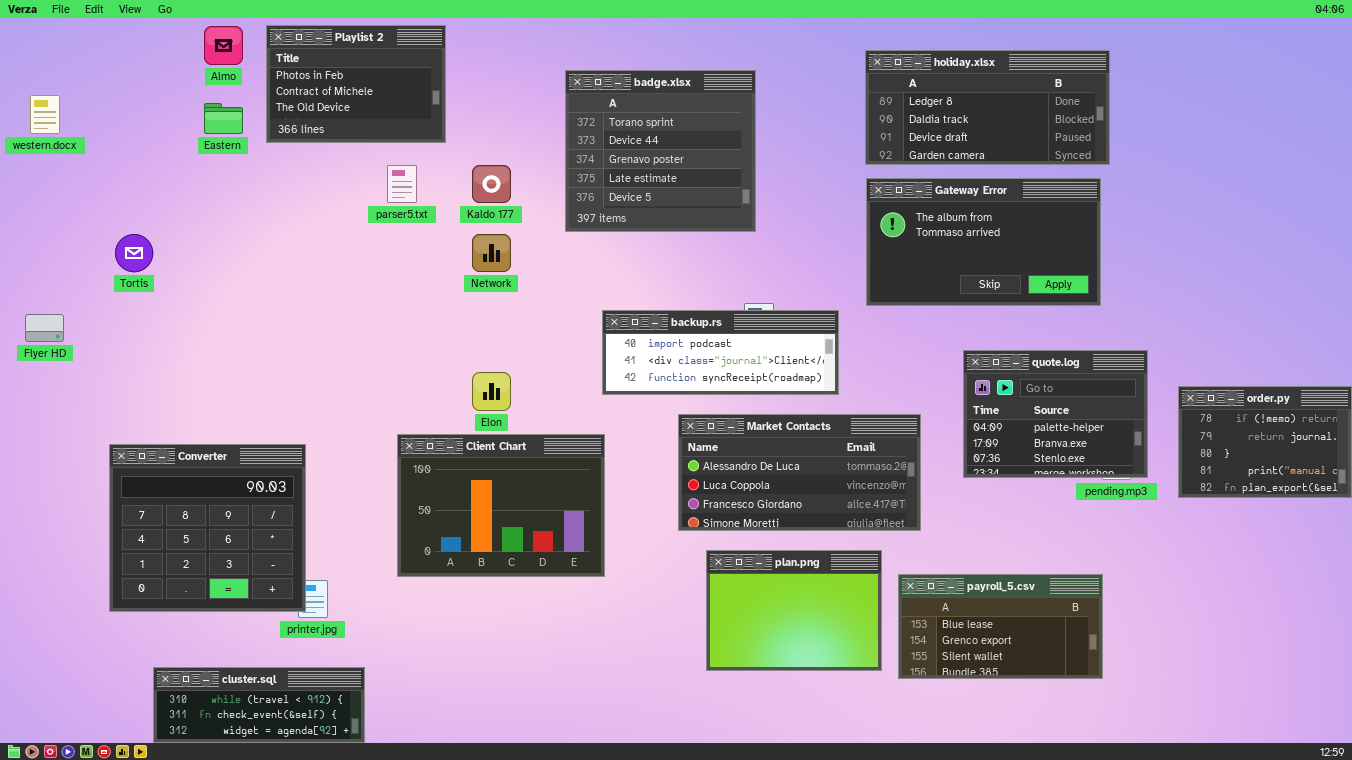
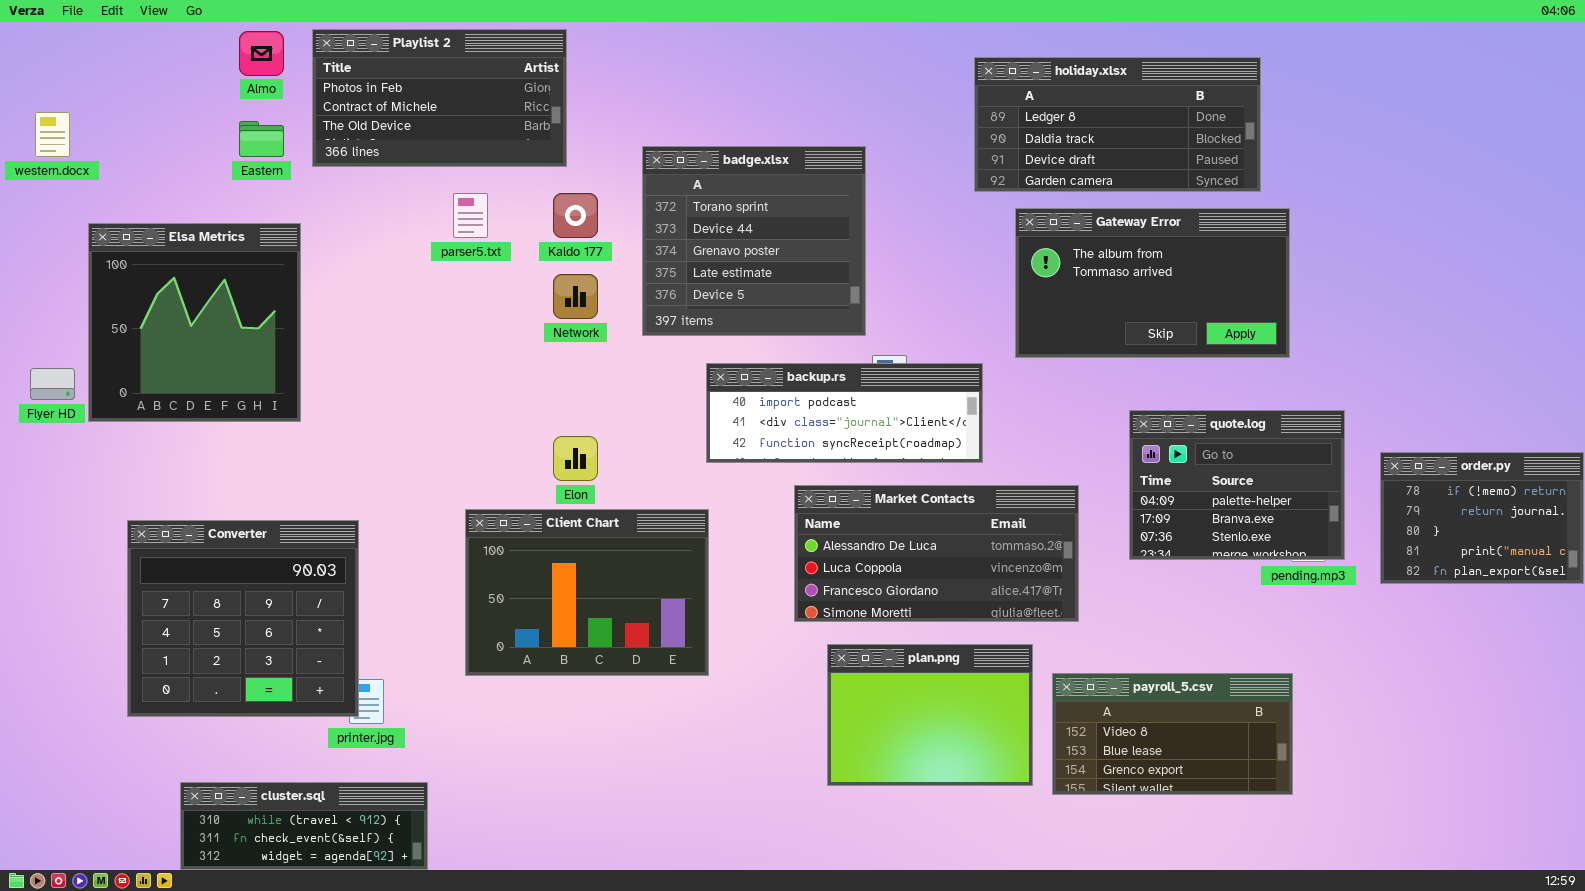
Playlist 2: [266,25,446,143] -> [312,29,567,167], resized
holiday.xlsx: [865,50,1110,165] -> [974,57,1261,192], moved
badge.xlsx: [565,70,756,232] -> [642,146,866,336], moved
Elsa Metrics: none -> [88,223,301,422], opened
payroll_5.csv: [898,574,1103,679] -> [1052,673,1293,795], scrolled up 1 row

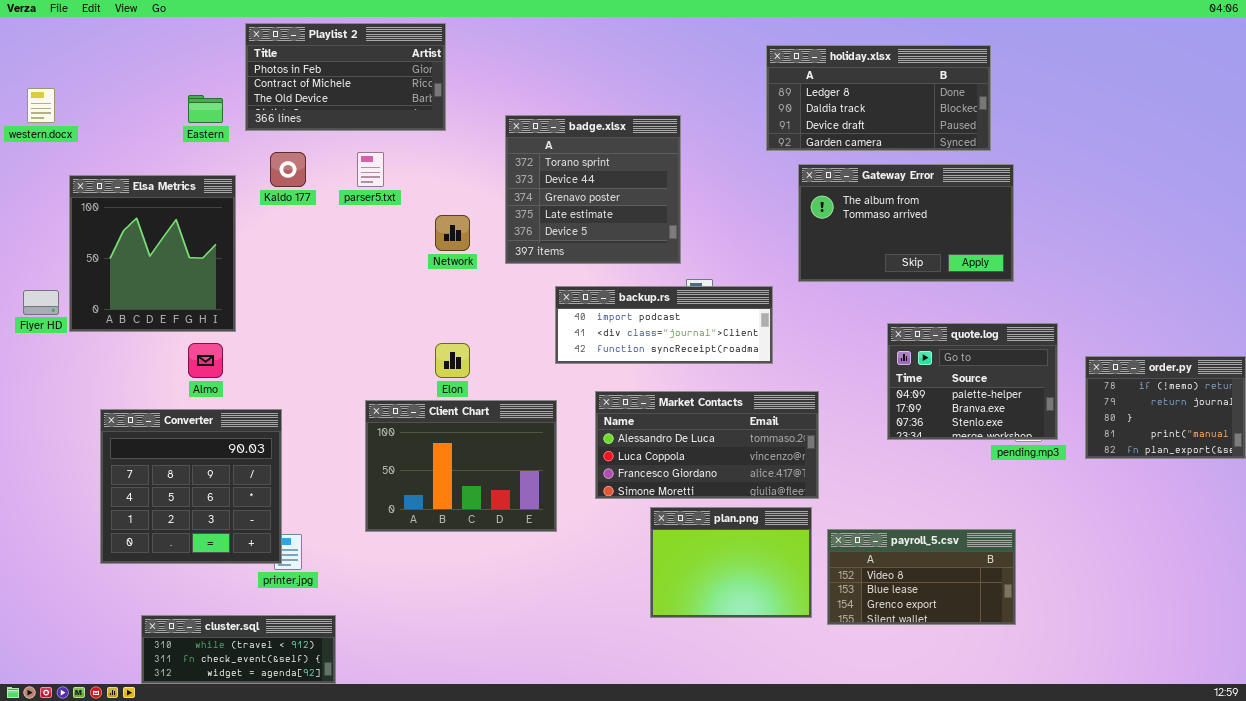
Almo: [239,31,284,76] -> [188,343,223,378], moved
Kaldo 177: [553,193,598,238] -> [270,152,306,187], moved
Market Contacts: [794,485,1079,622] -> [595,391,819,499], moved

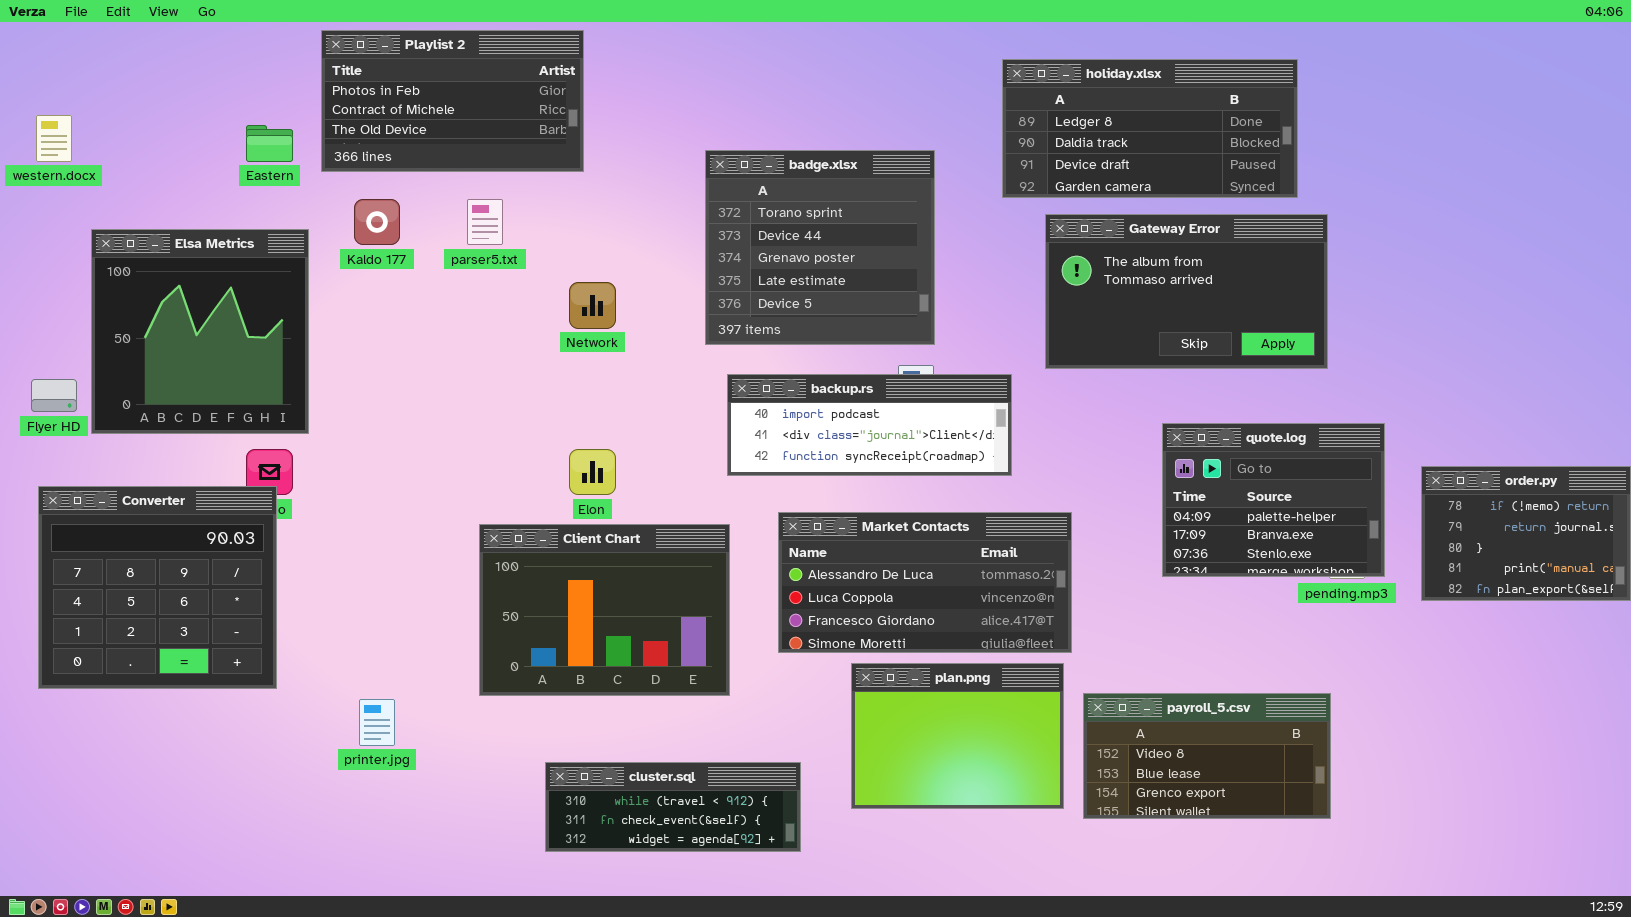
badge.xlsx: [505,115,681,264] -> [705,150,935,345], moved
Converter: [100,409,282,564] -> [38,486,277,689], moved
cluster.sql: [141,615,336,684] -> [545,762,801,852], moved

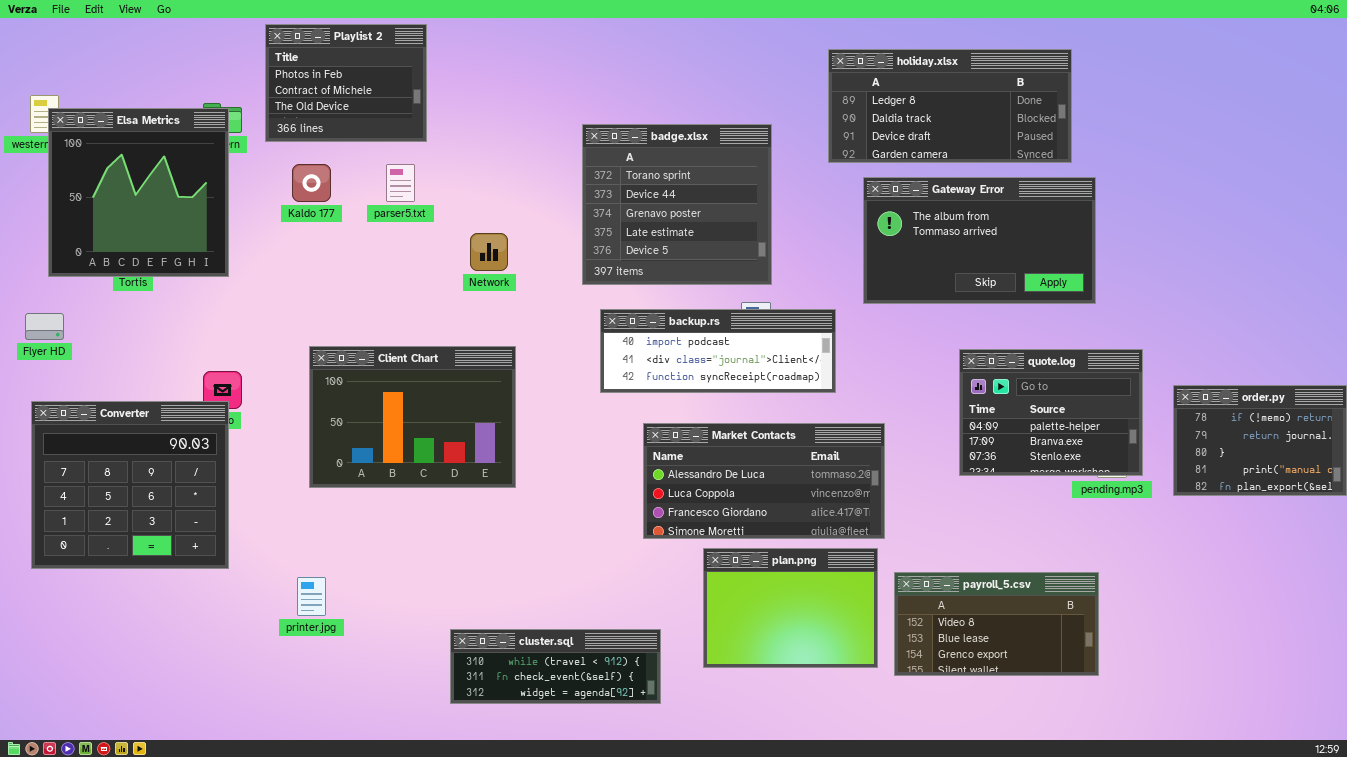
Playlist 2: [321,30,584,172] -> [265,24,427,142], resized
Elsa Metrics: [91,229,309,434] -> [48,108,229,277], moved
Client Chart: [479,524,730,696] -> [309,346,516,488], moved

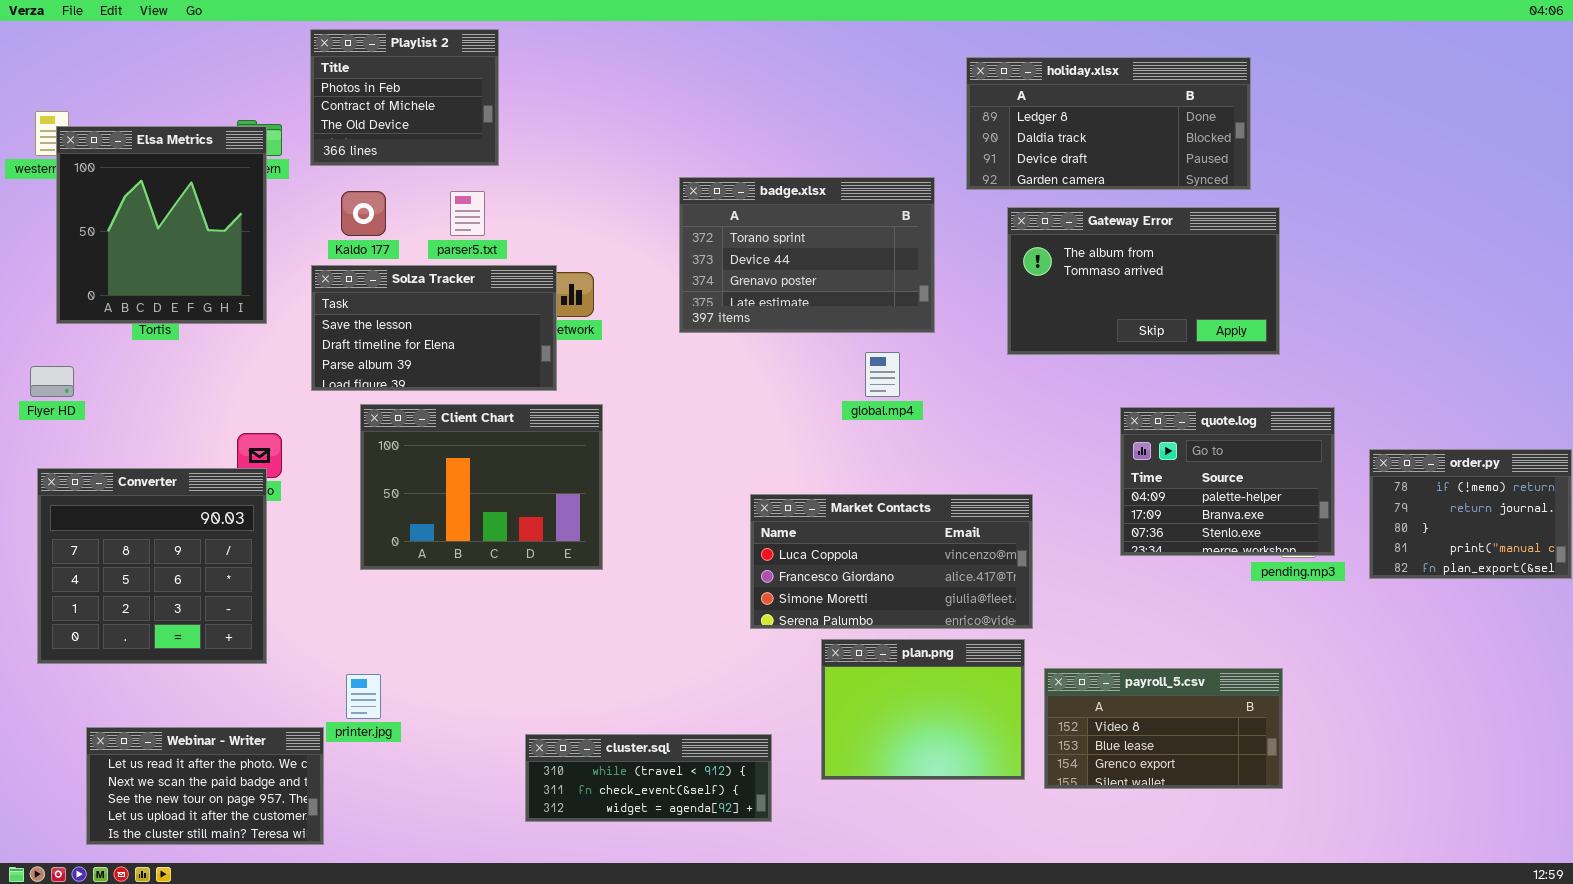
badge.xlsx: [582,124,772,285] -> [679,177,935,333], resized
Solza Tracker: none -> [311,265,557,391], opened
backup.rs: [600,309,836,393] -> none, closed
Market Contacts: [643,423,885,539] -> [750,494,1033,629], scrolled down 1 row
Webinar - Writer: none -> [86,727,324,845], opened

